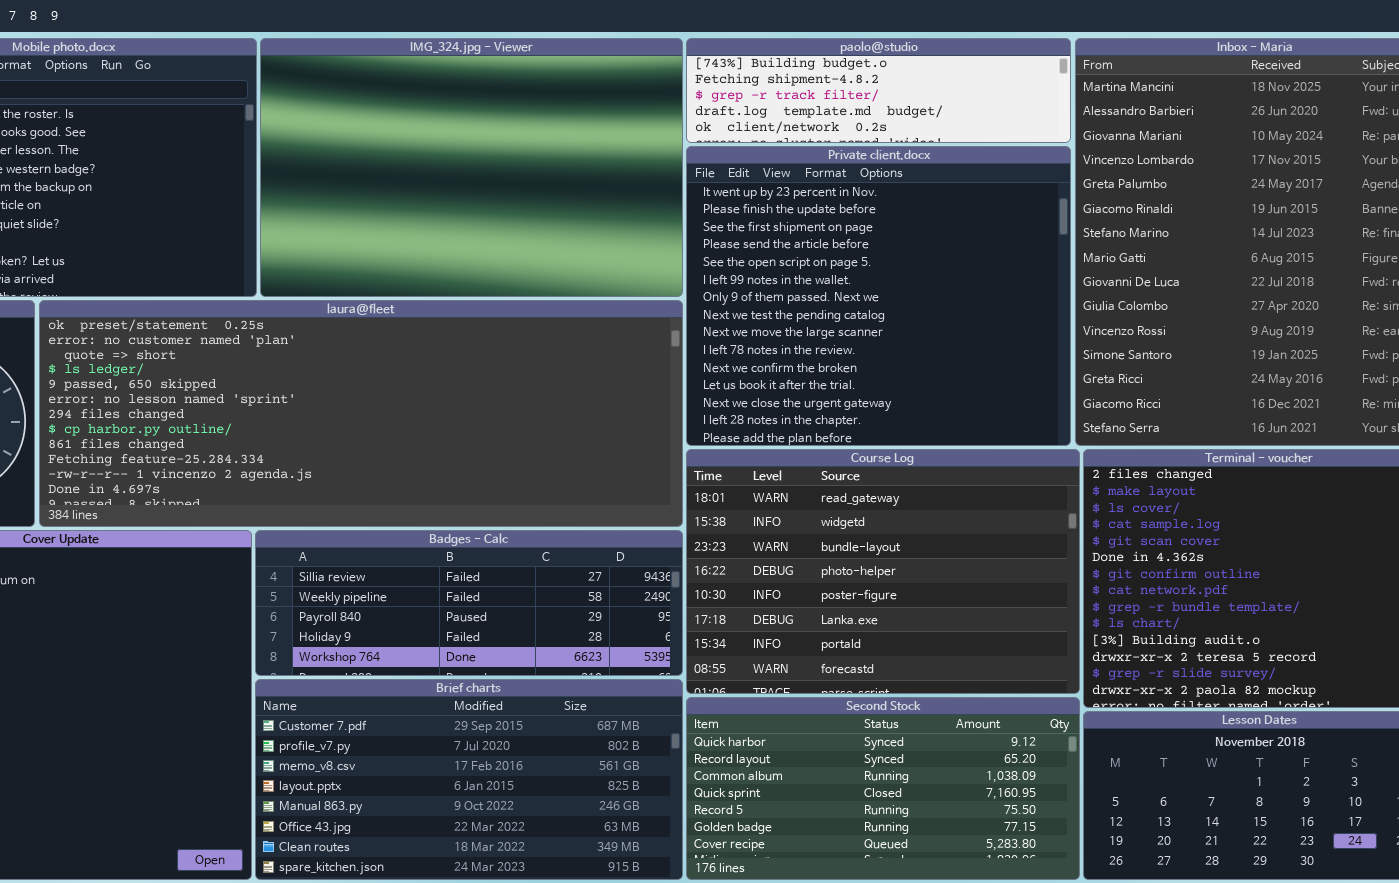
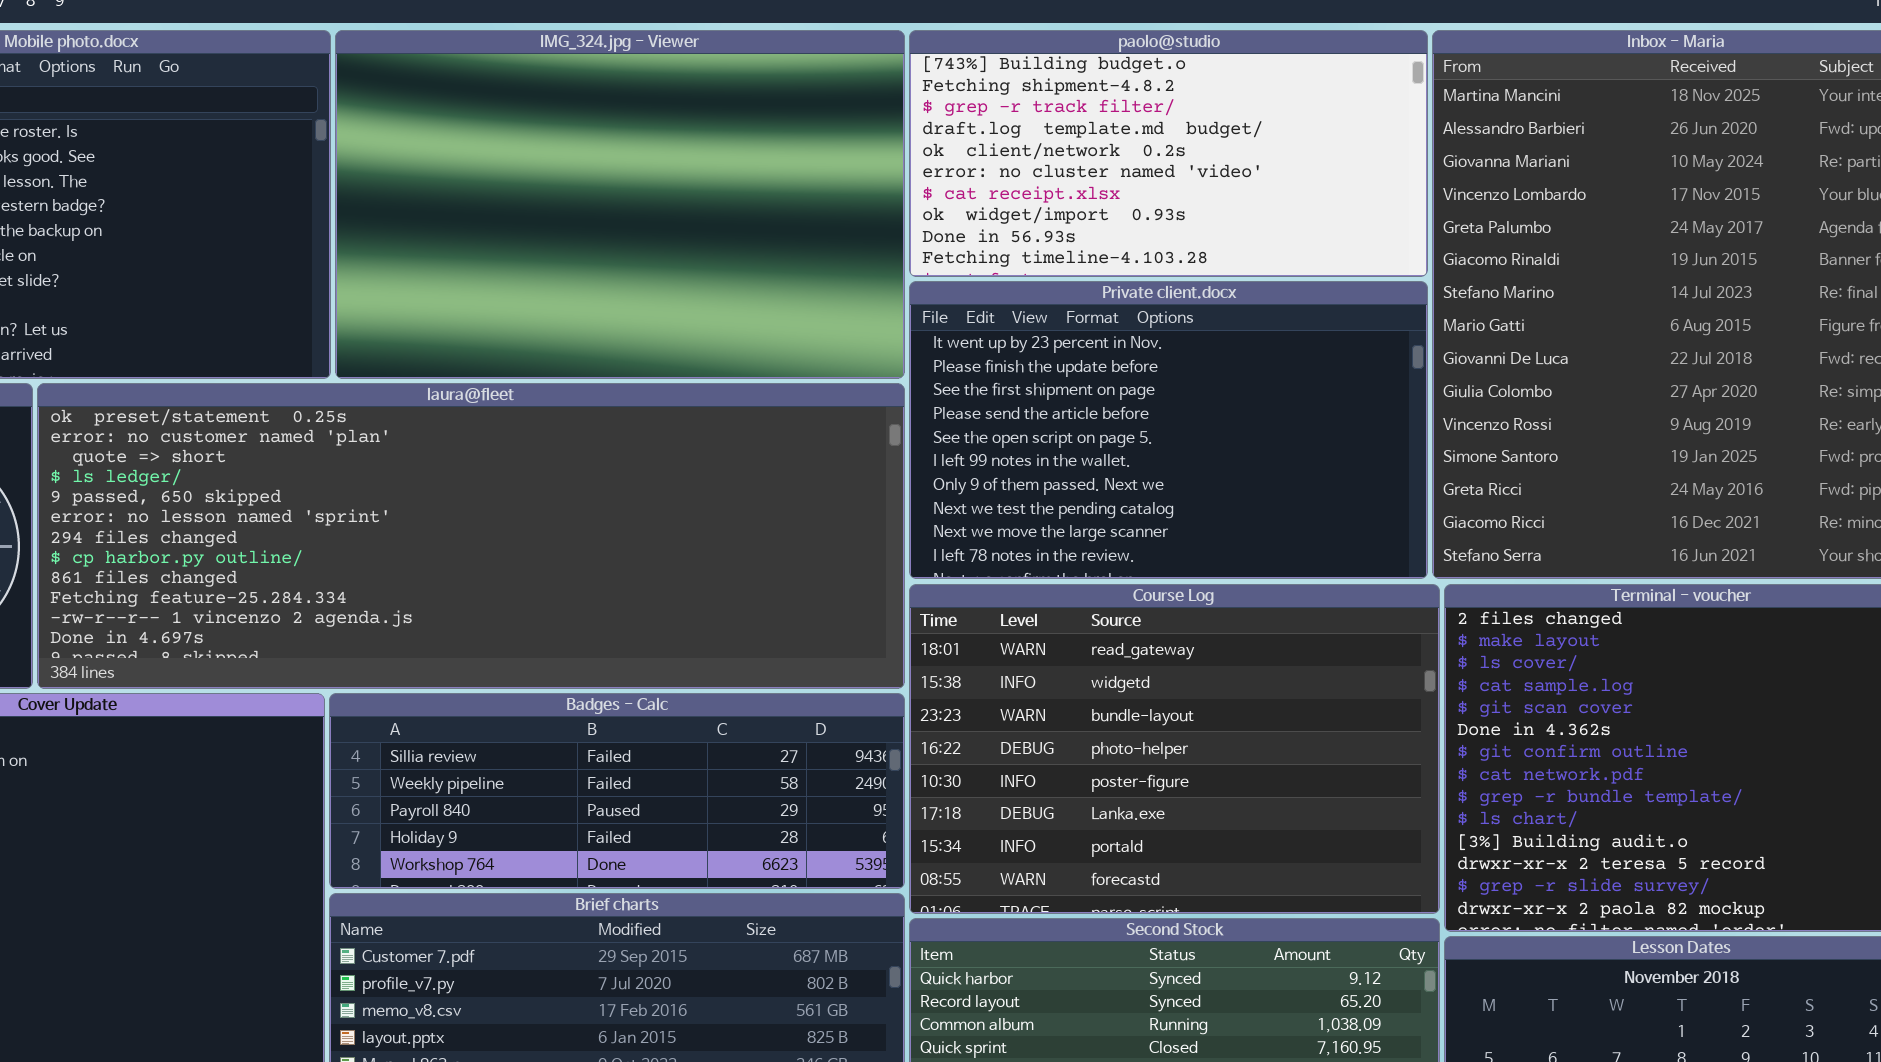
paolo@studio: [686,38,1071,143] -> [909,30,1428,277], resized
Private client.docx: [686,146,1071,446] -> [909,281,1428,579], resized

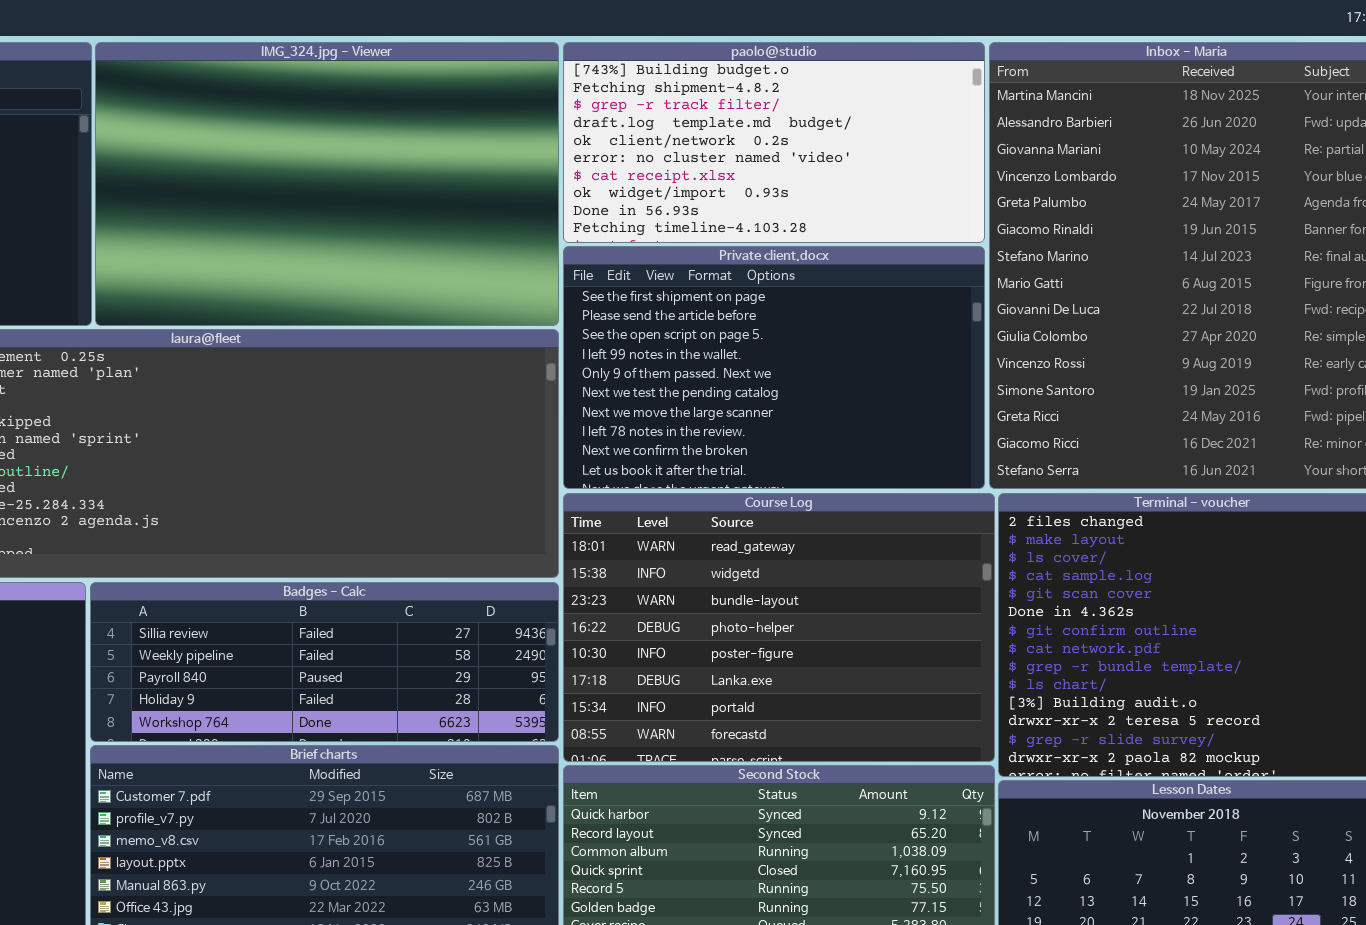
Private client.docx: [909,281,1428,579] -> [563,246,985,489], scrolled down 2 rows

